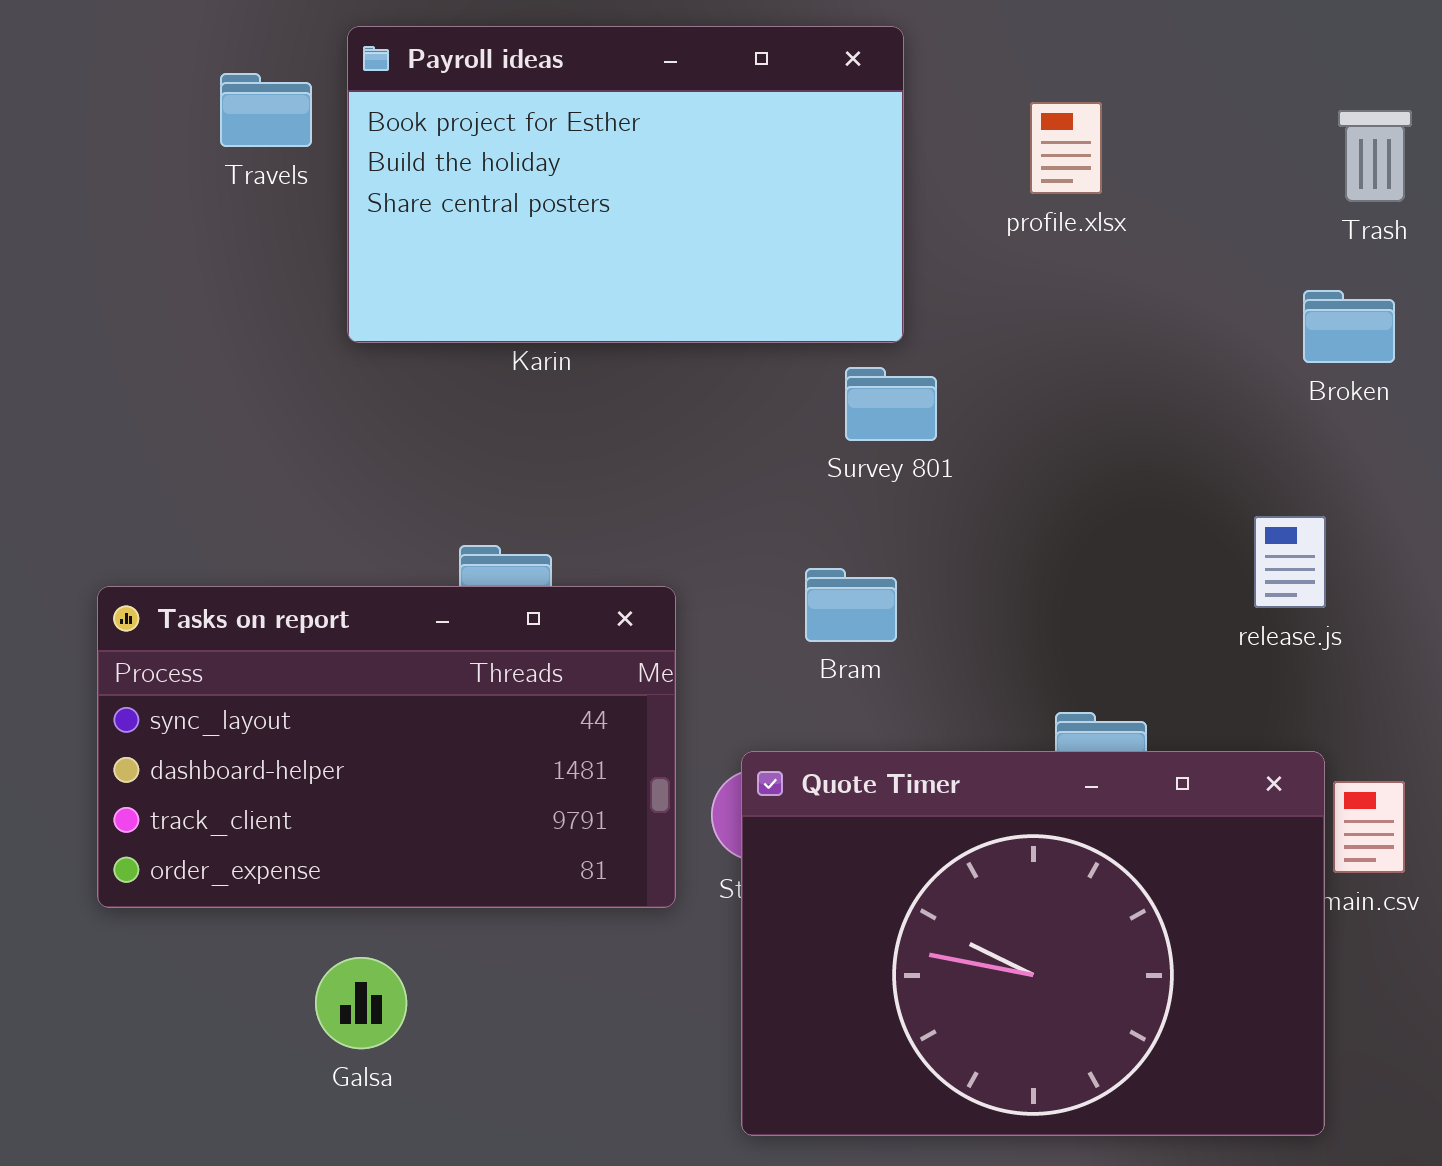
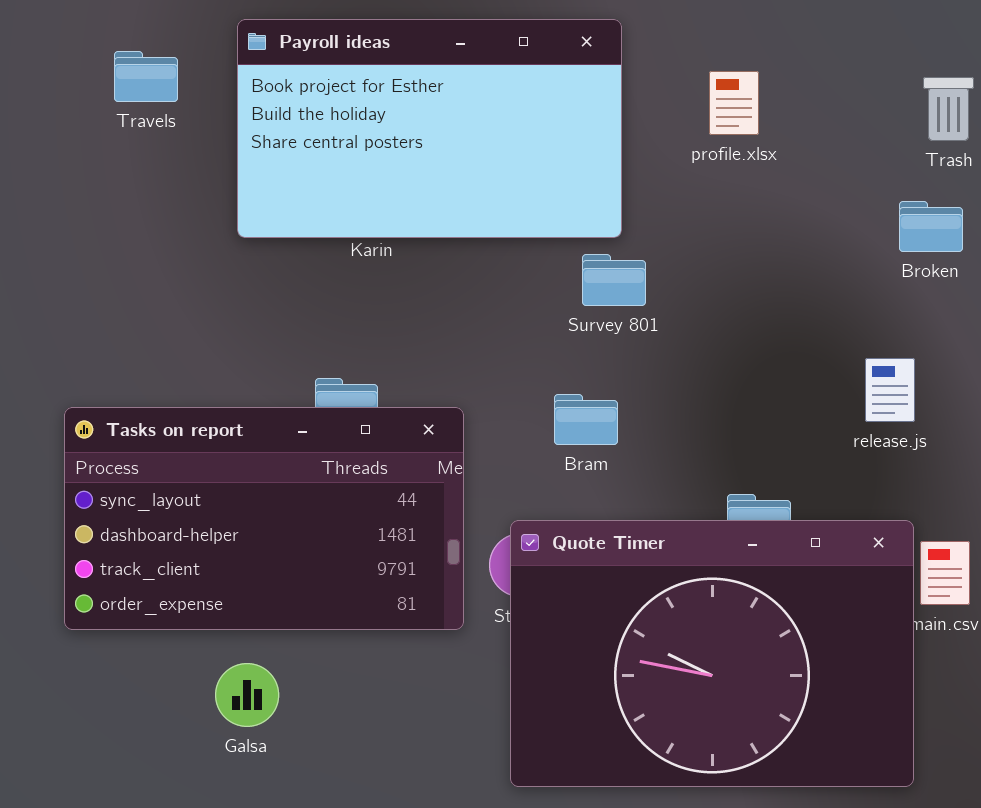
Travels: [220,73,312,147] -> [114,51,178,102], moved

